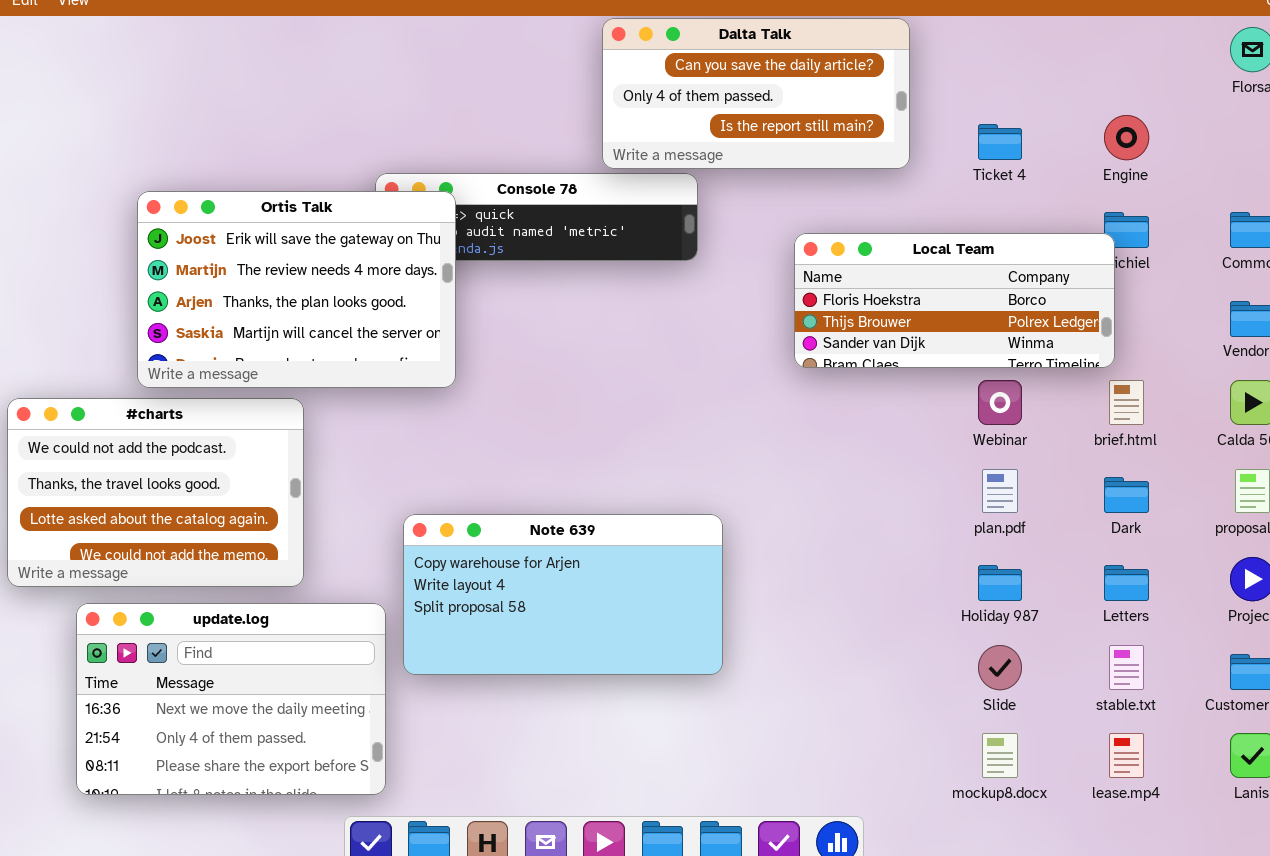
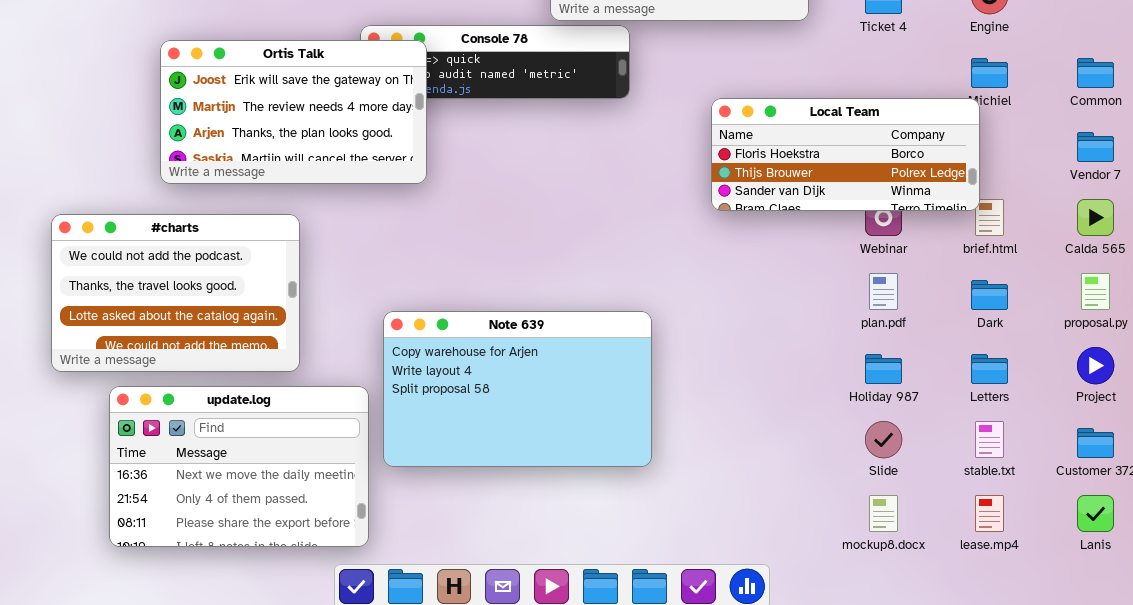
Ortis Talk: [137,191,456,388] -> [160,40,427,184], resized
Local Team: [794,233,1115,368] -> [711,98,980,211], moved
Note 639: [403,514,723,675] -> [383,311,652,467], resized

